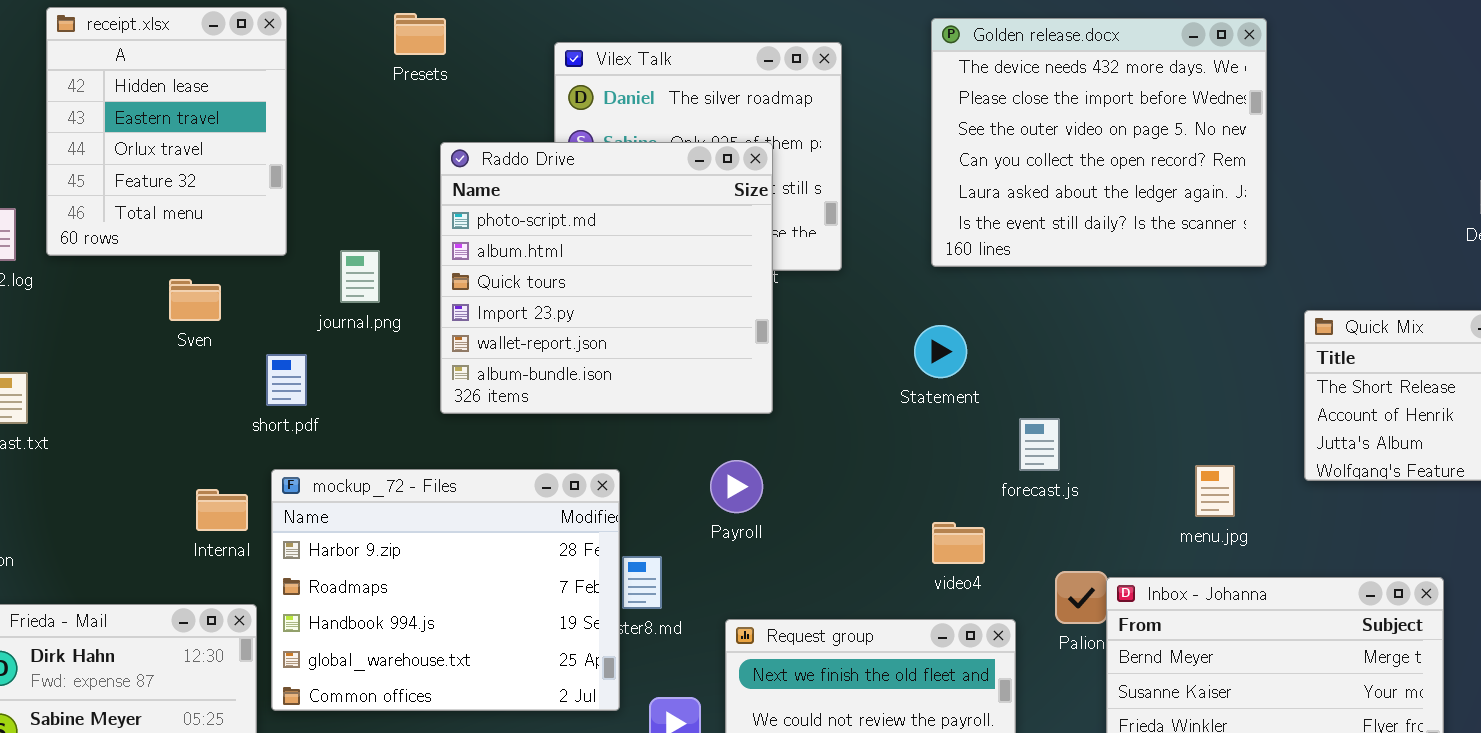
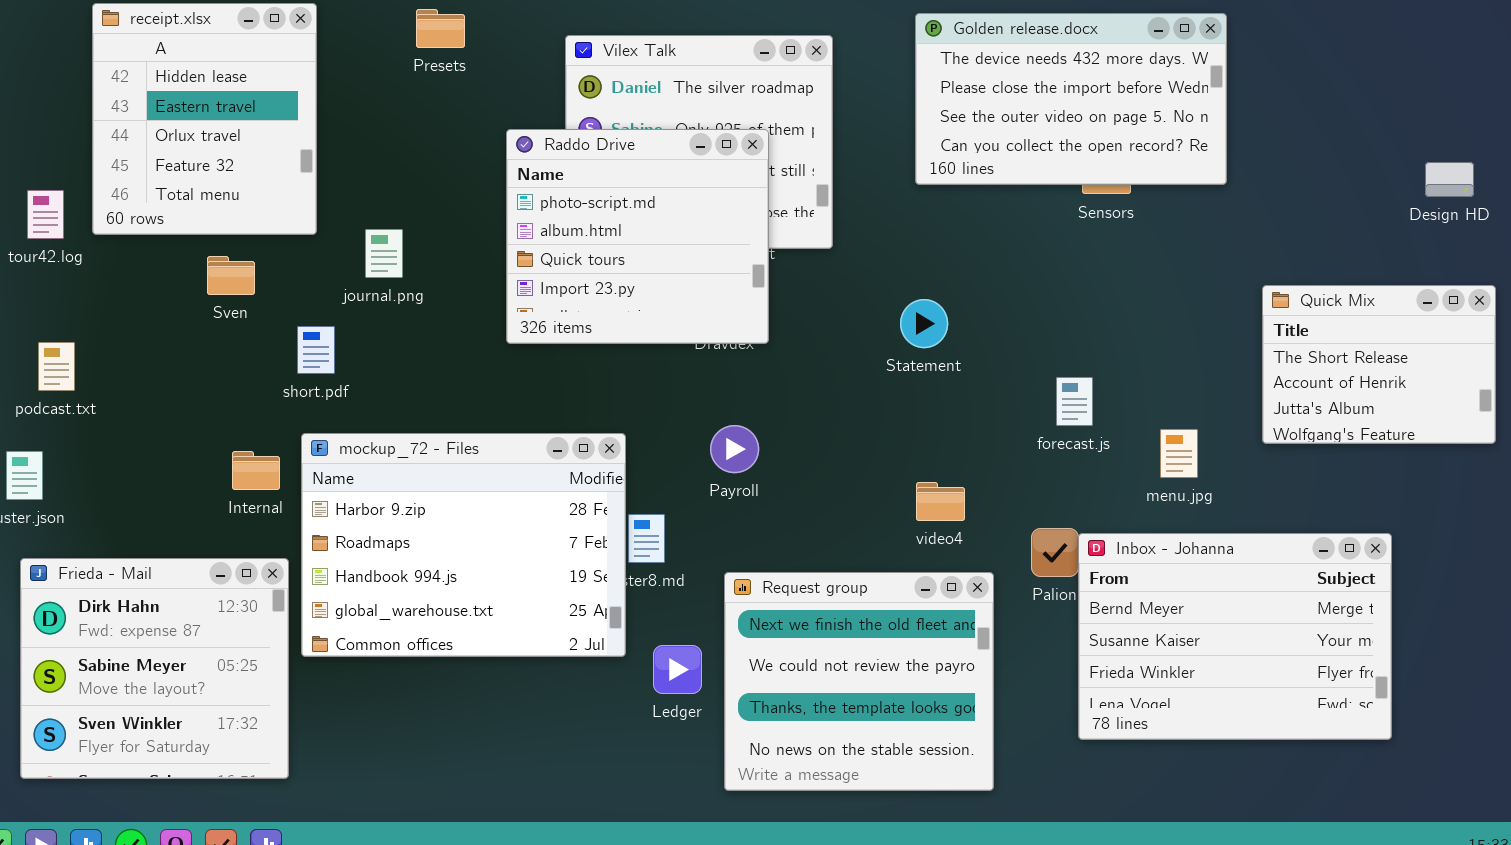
Golden release.docx: [931,18,1267,267] -> [915,13,1227,185], resized
Raddo Drive: [440,142,773,414] -> [506,129,769,344], resized
forecast.js: [1019,418,1060,471] -> [1056,377,1093,426], moved

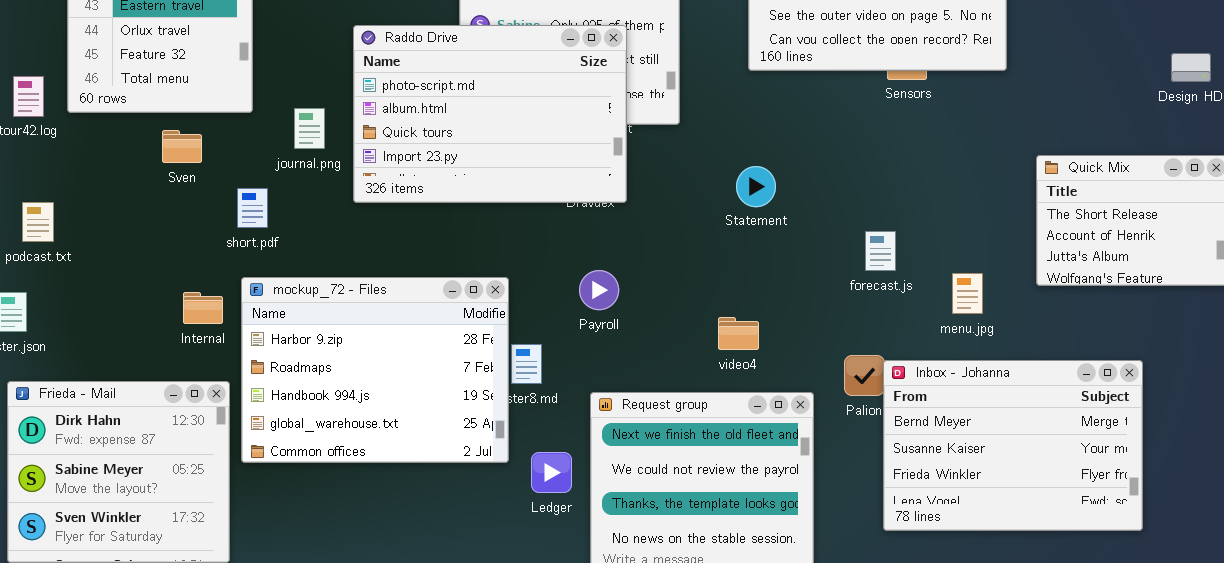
Raddo Drive: [506,129,769,344] -> [353,25,627,203], resized
video4: [916,482,965,521] -> [718,317,759,350], moved

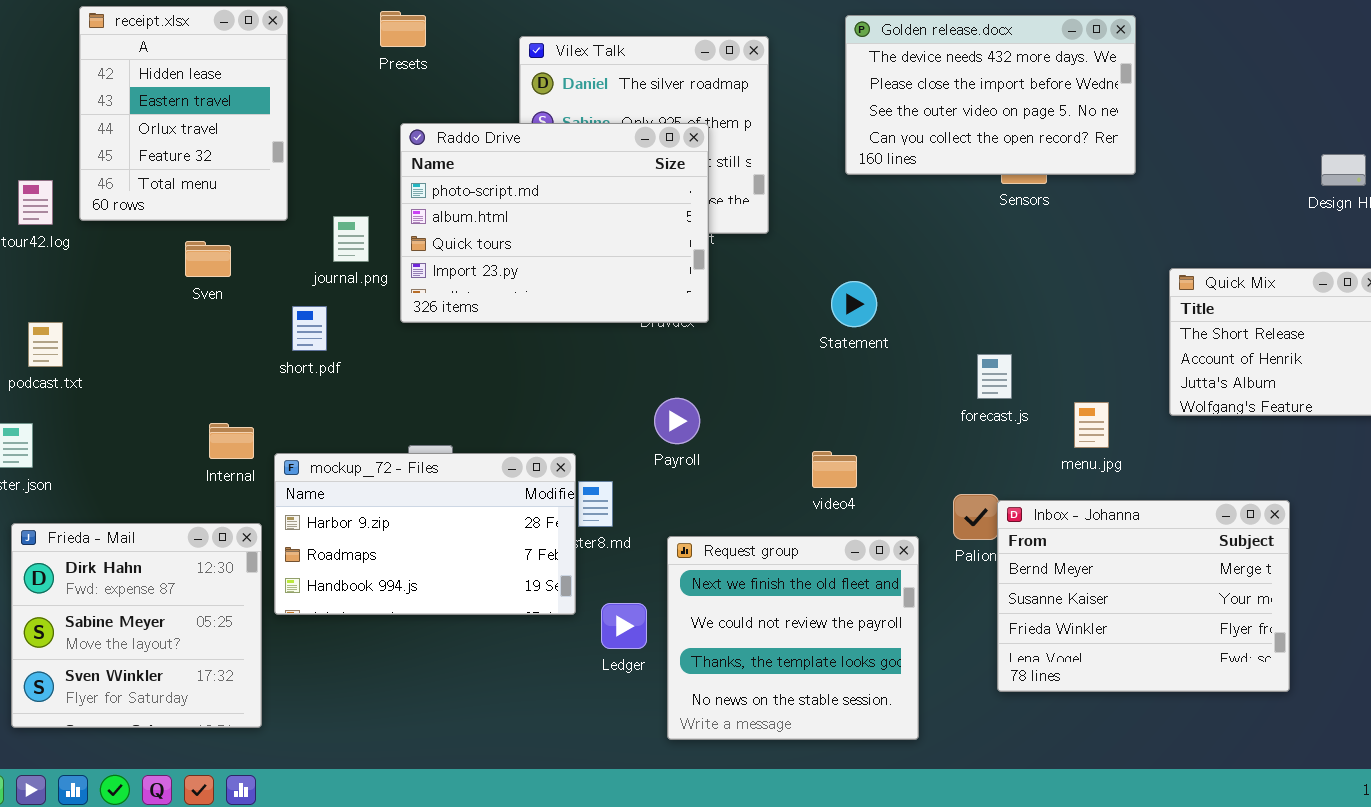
short.pdf: [237,188,268,228] -> [292,306,327,351], moved
mockup_72 - Files: [241,277,509,463] -> [274,453,576,615], resized

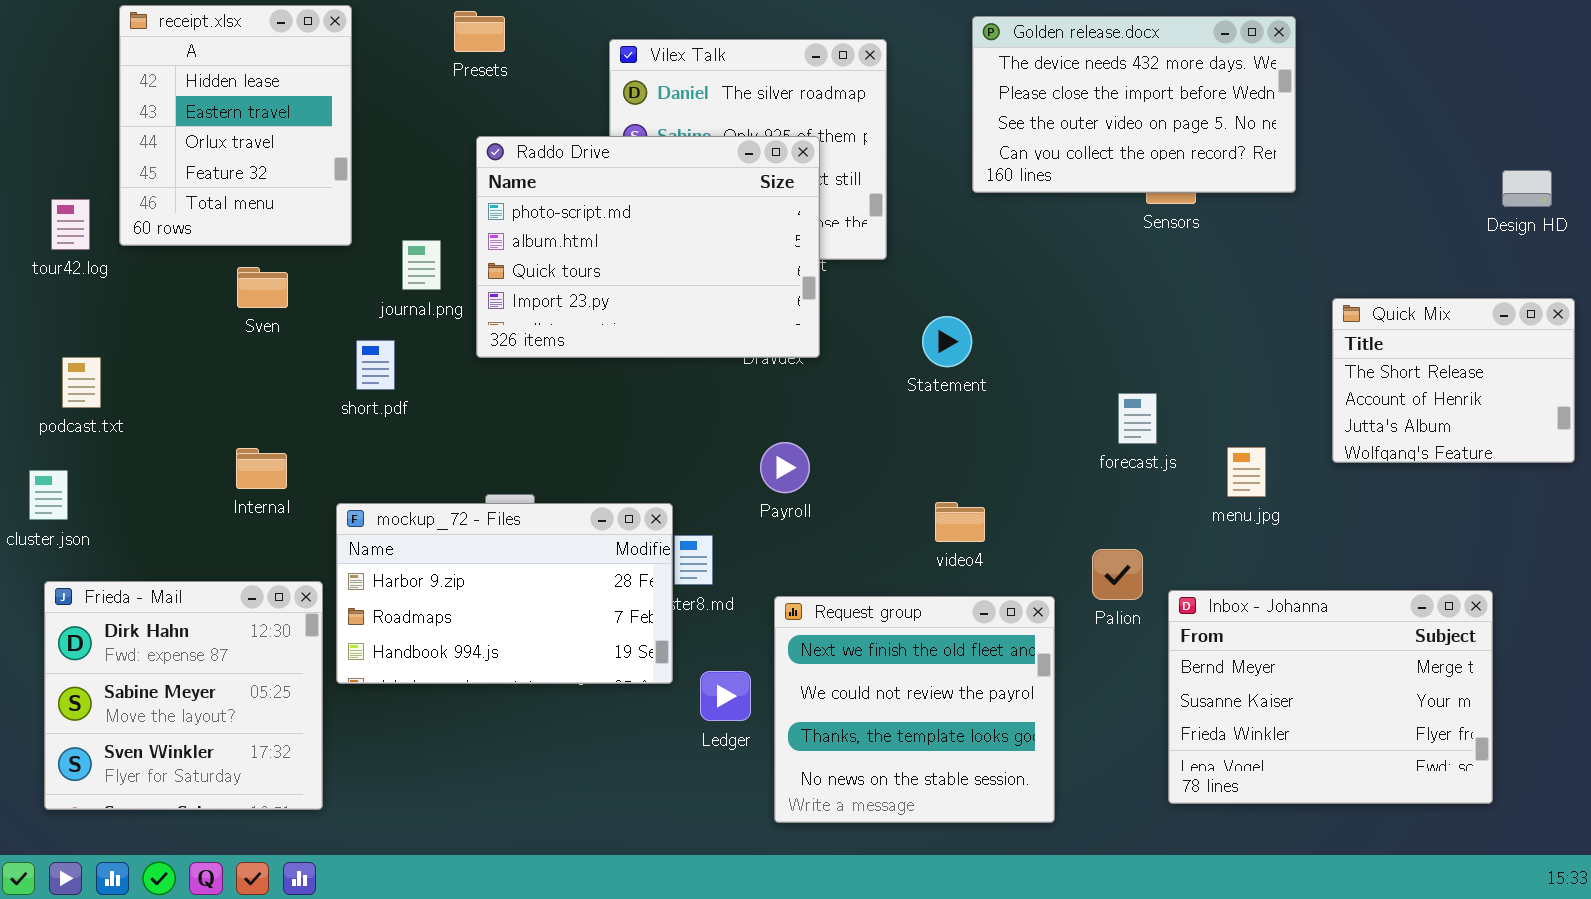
Statement: [831,281,877,327] -> [922,316,972,367], moved
Internal: [209,423,254,459] -> [236,448,287,489], moved
Inbox - Johanna: [997,500,1290,692] -> [1168,590,1493,804], moved

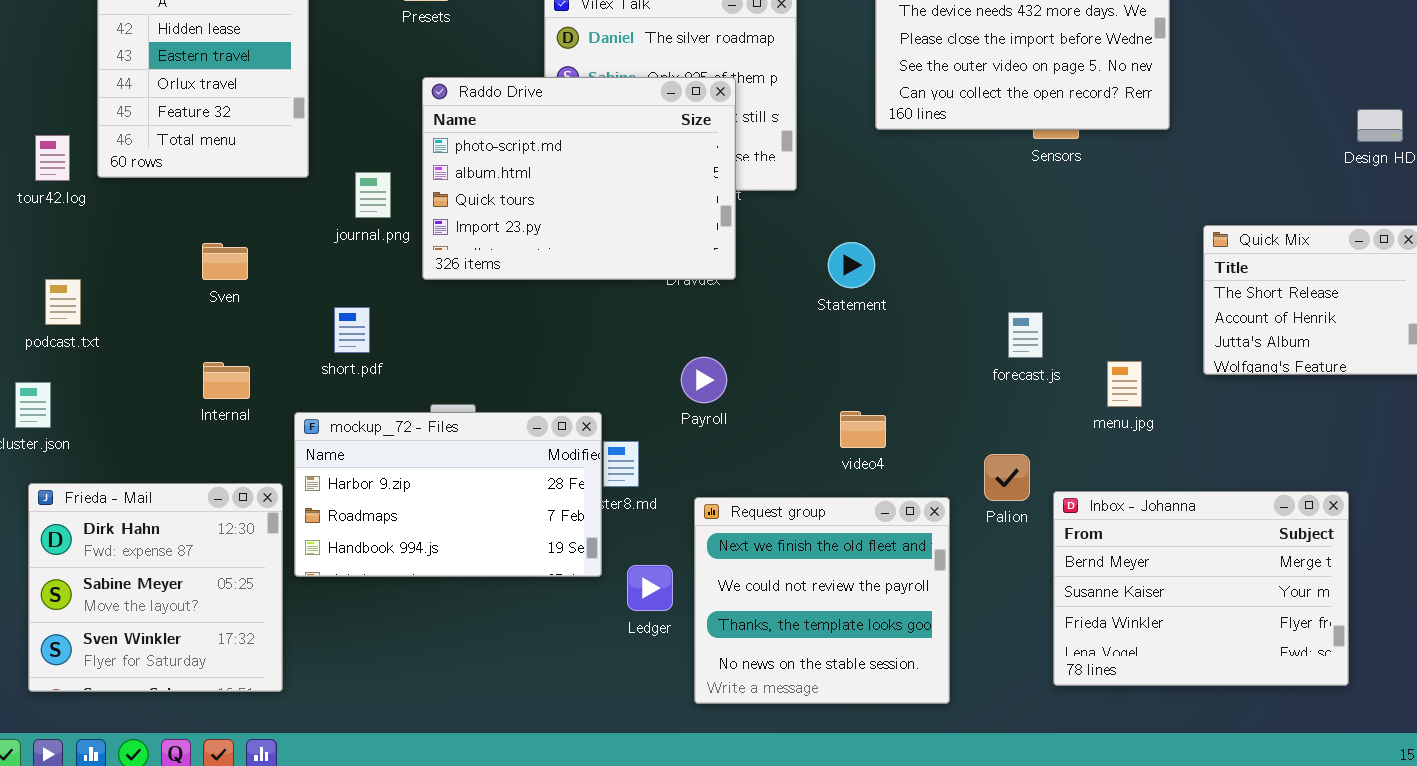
Sven: [237,267,288,308] -> [202,243,248,280], moved
short.pdf: [356,340,395,390] -> [334,307,370,353], moved

